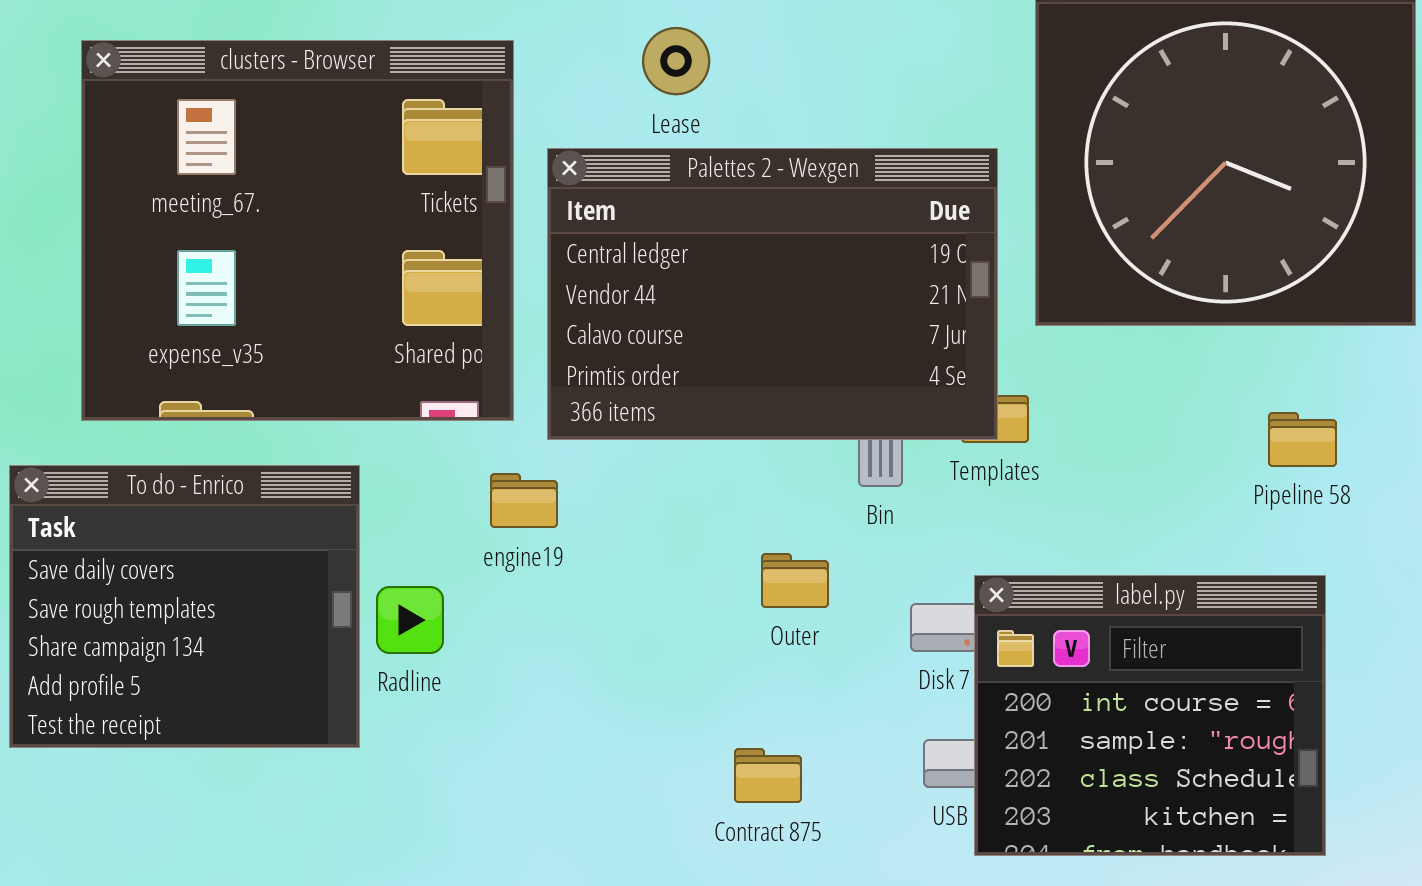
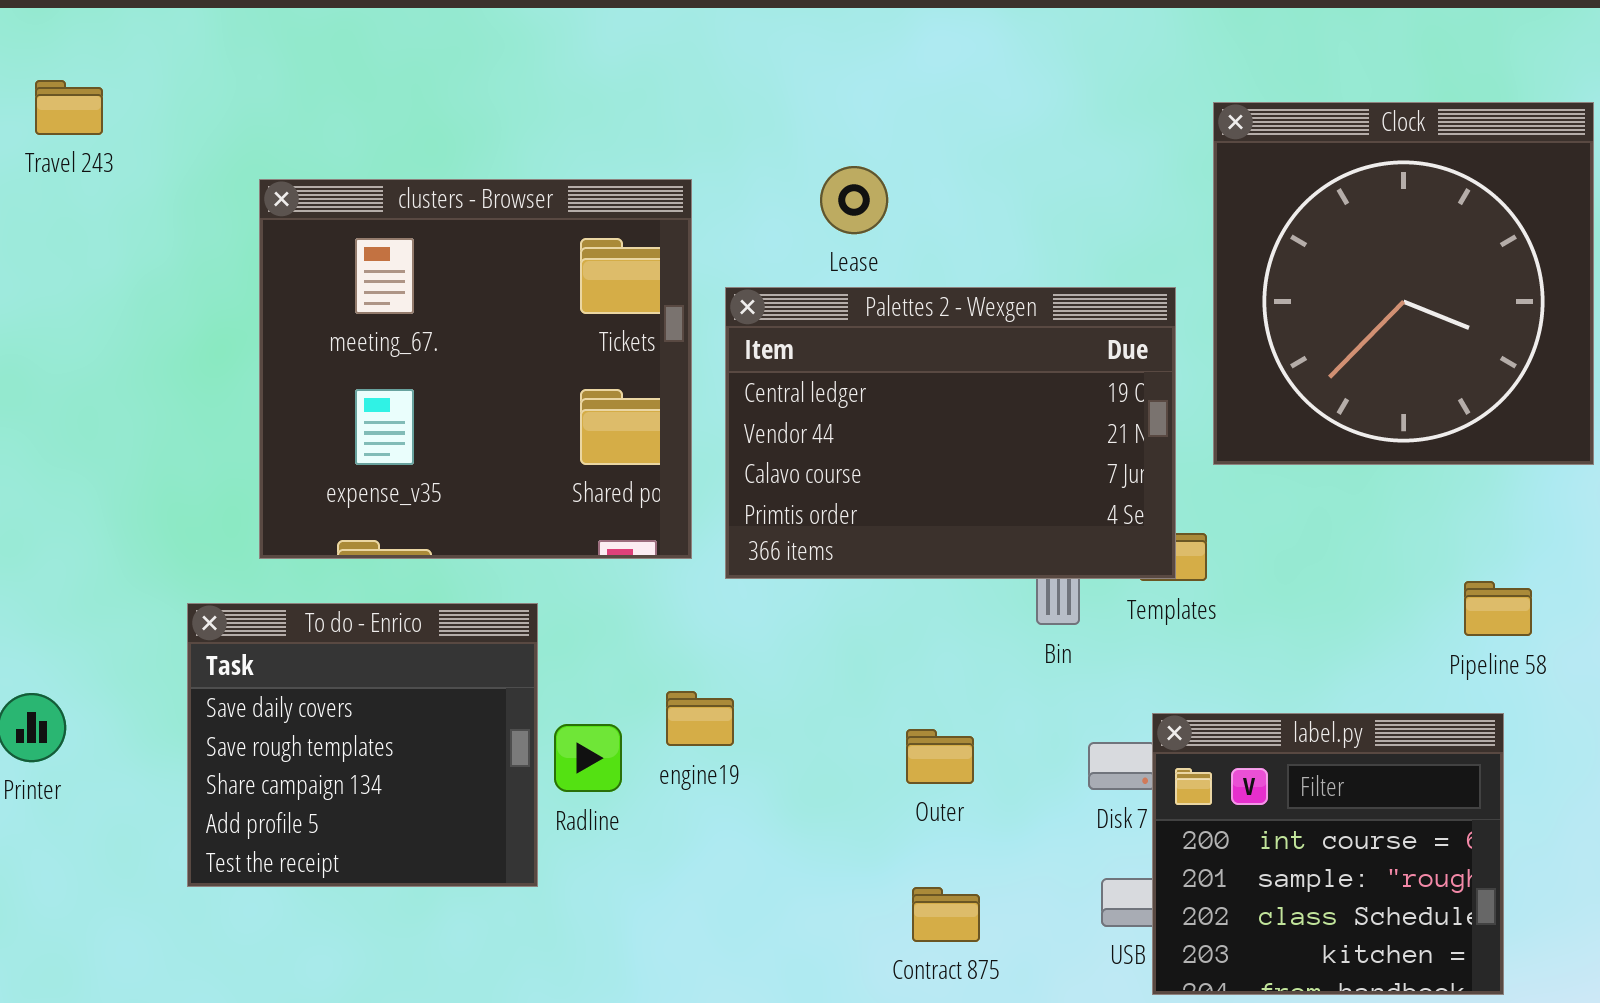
Pipeline 58: [1268,412,1337,467] -> [1464,581,1532,636], moved
engine19: [490,473,558,528] -> [666,691,734,746], moved
Outer: [761,553,829,608] -> [906,729,974,784], moved

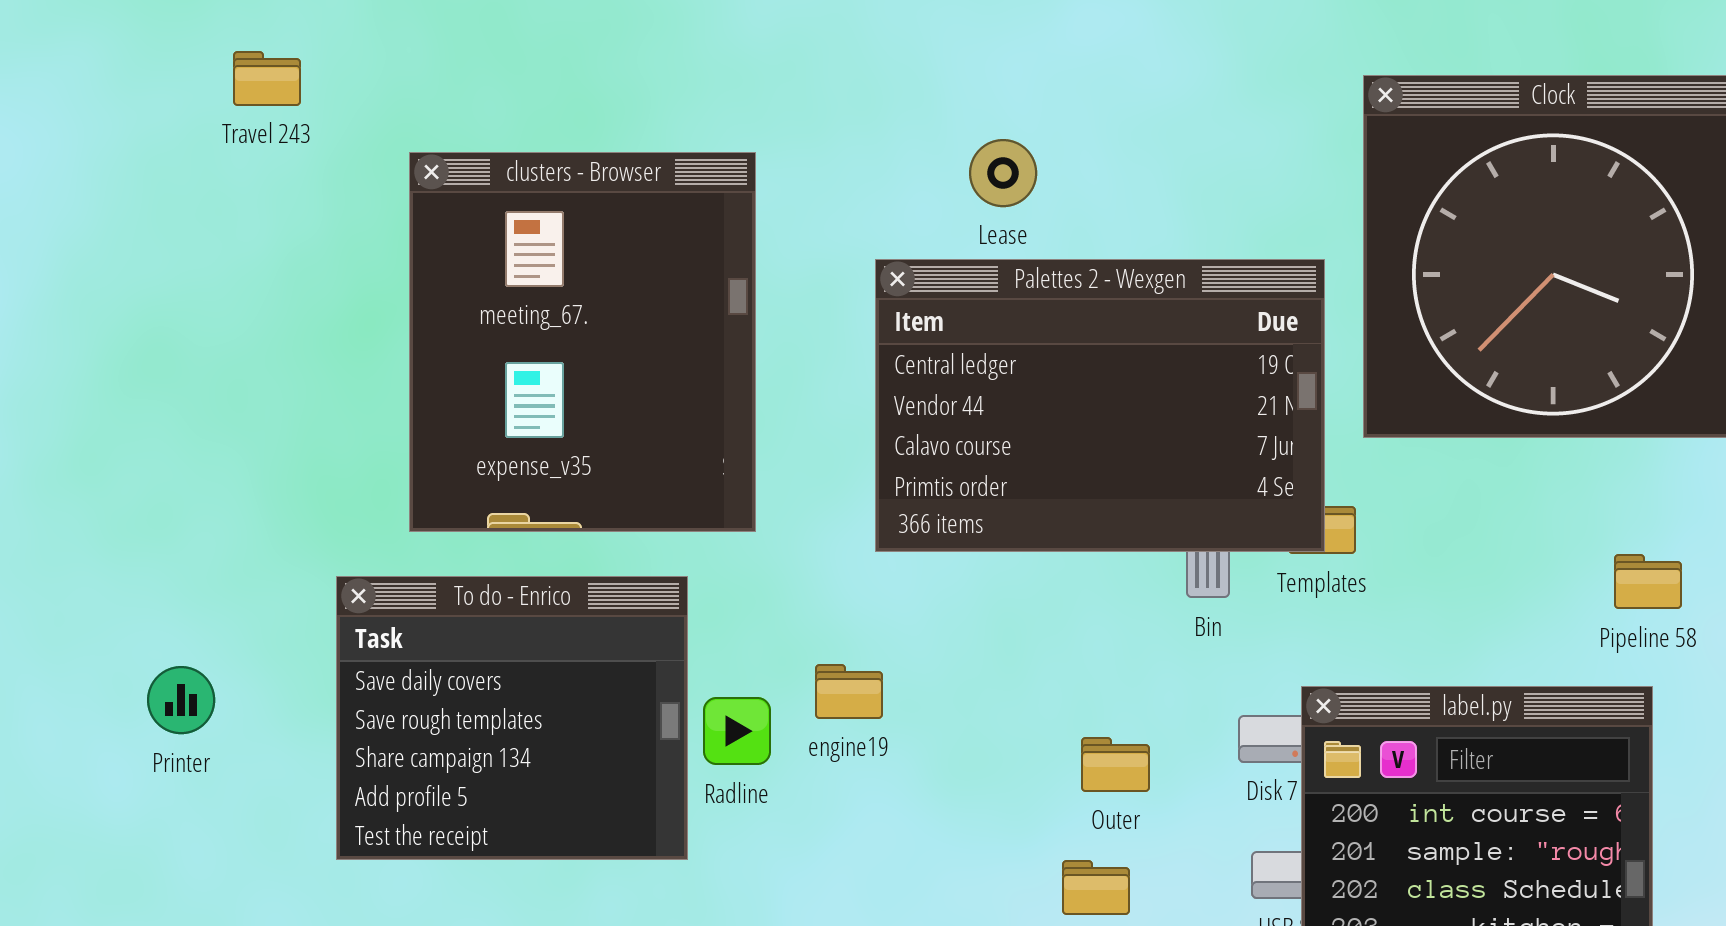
Travel 243: [35,80,103,135] -> [233,51,301,106], moved
clusters - Browser: [259,179,692,559] -> [409,152,756,532], resized
Outer: [906,729,974,784] -> [1081,737,1150,792], moved

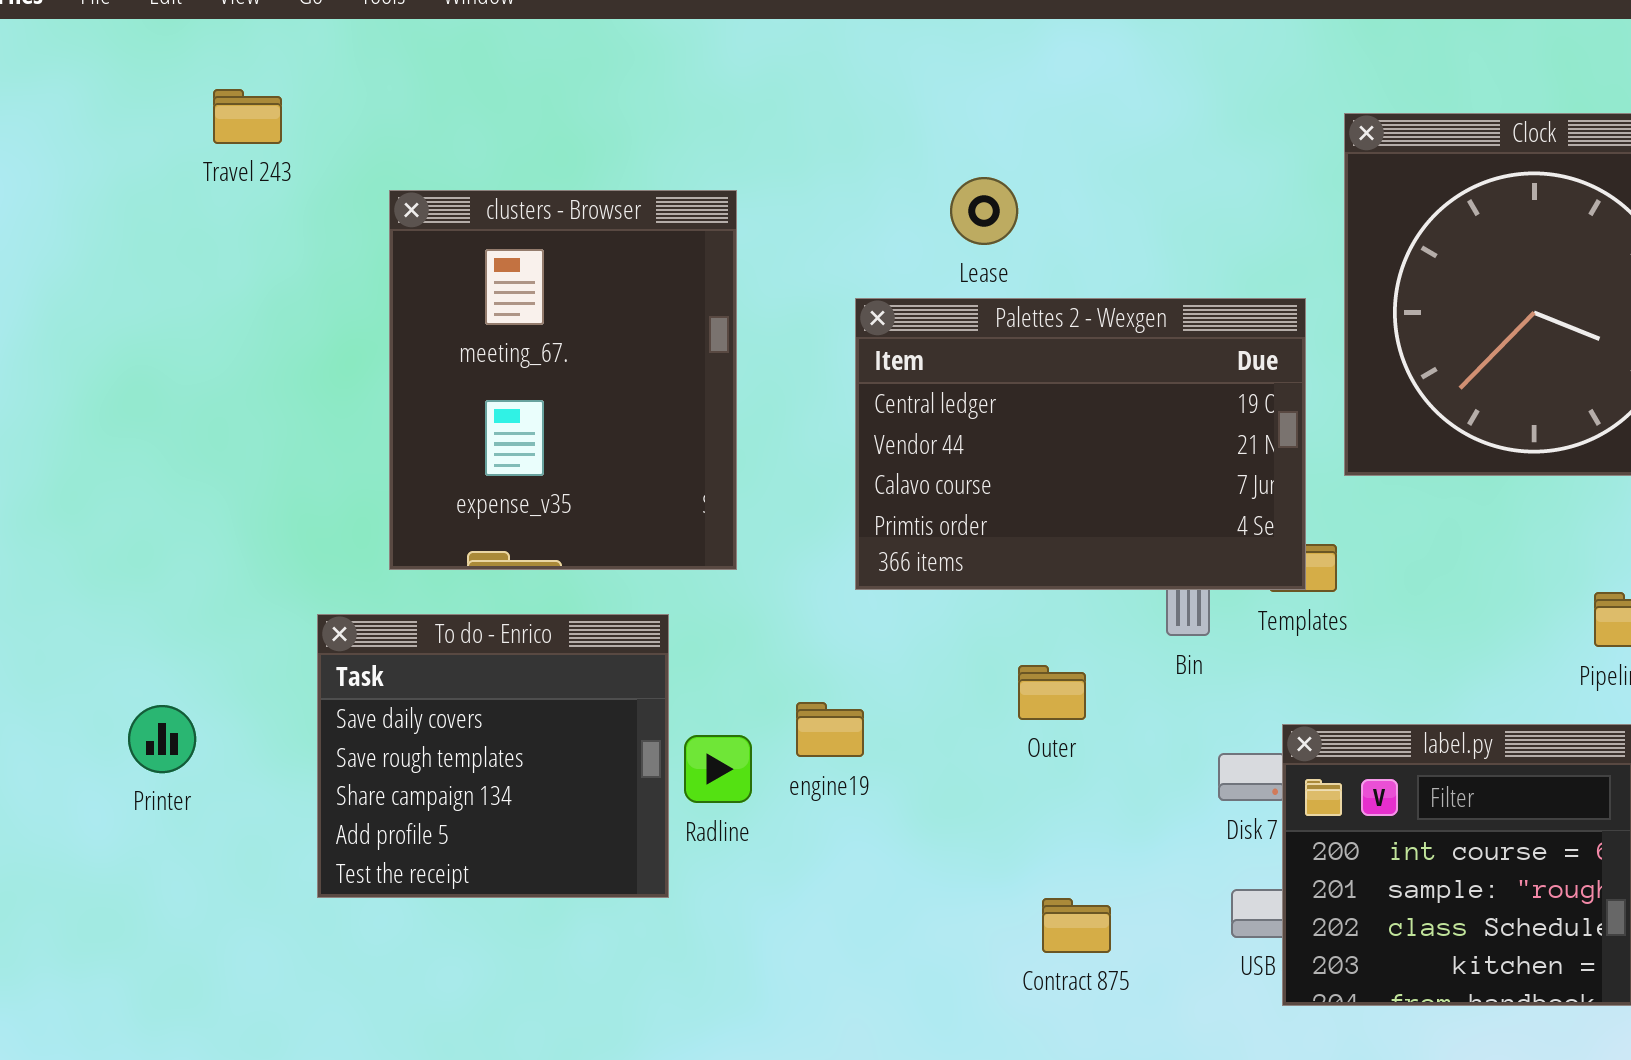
Outer: [1081,737,1150,792] -> [1018,665,1086,720], moved

